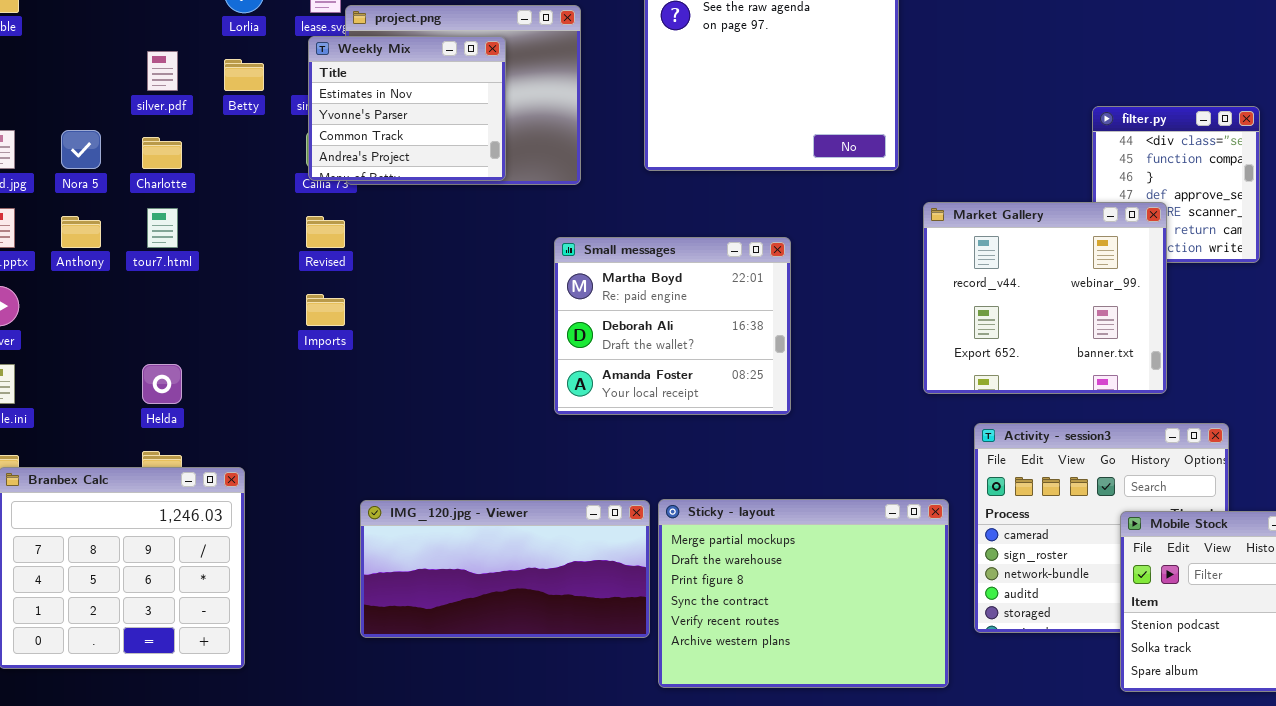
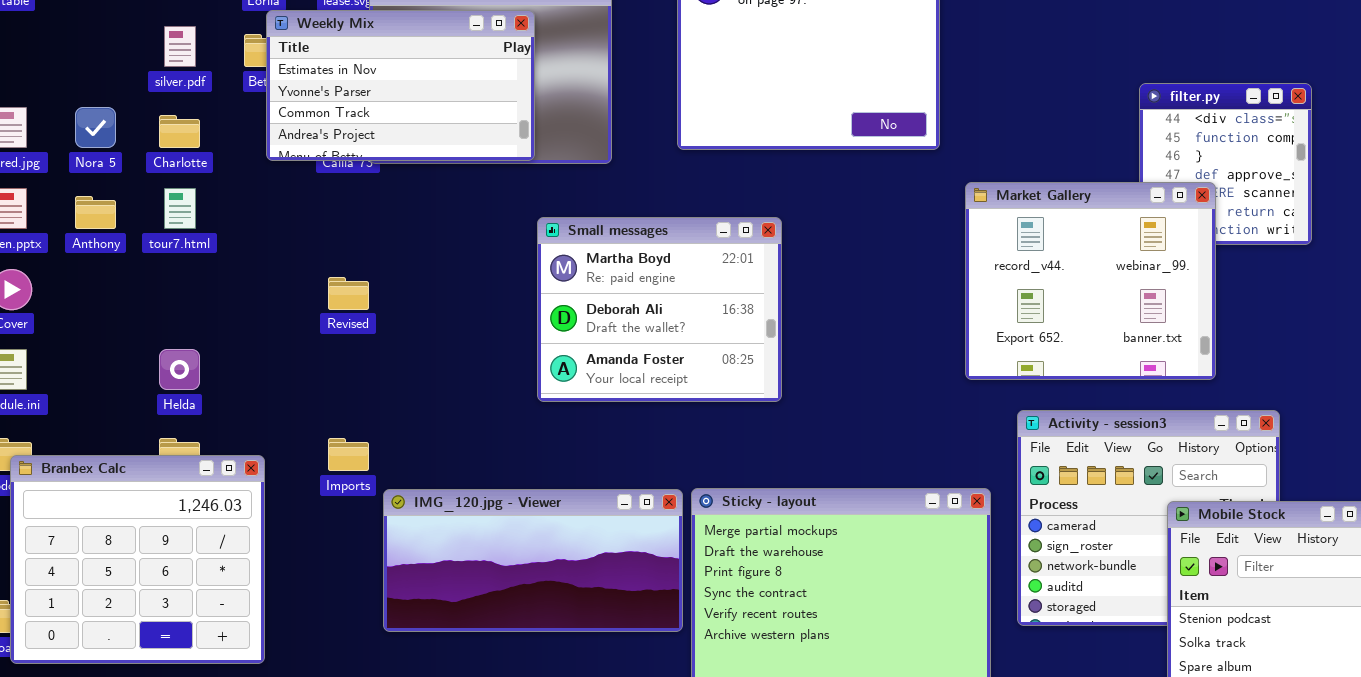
Weekly Mix: [308,36,506,181] -> [266,10,535,161], resized
Revised: [306,216,345,248] -> [328,277,369,310], moved
Small messages: [554,237,791,415] -> [537,217,782,402], moved
Imports: [306,294,345,326] -> [328,438,369,471], moved

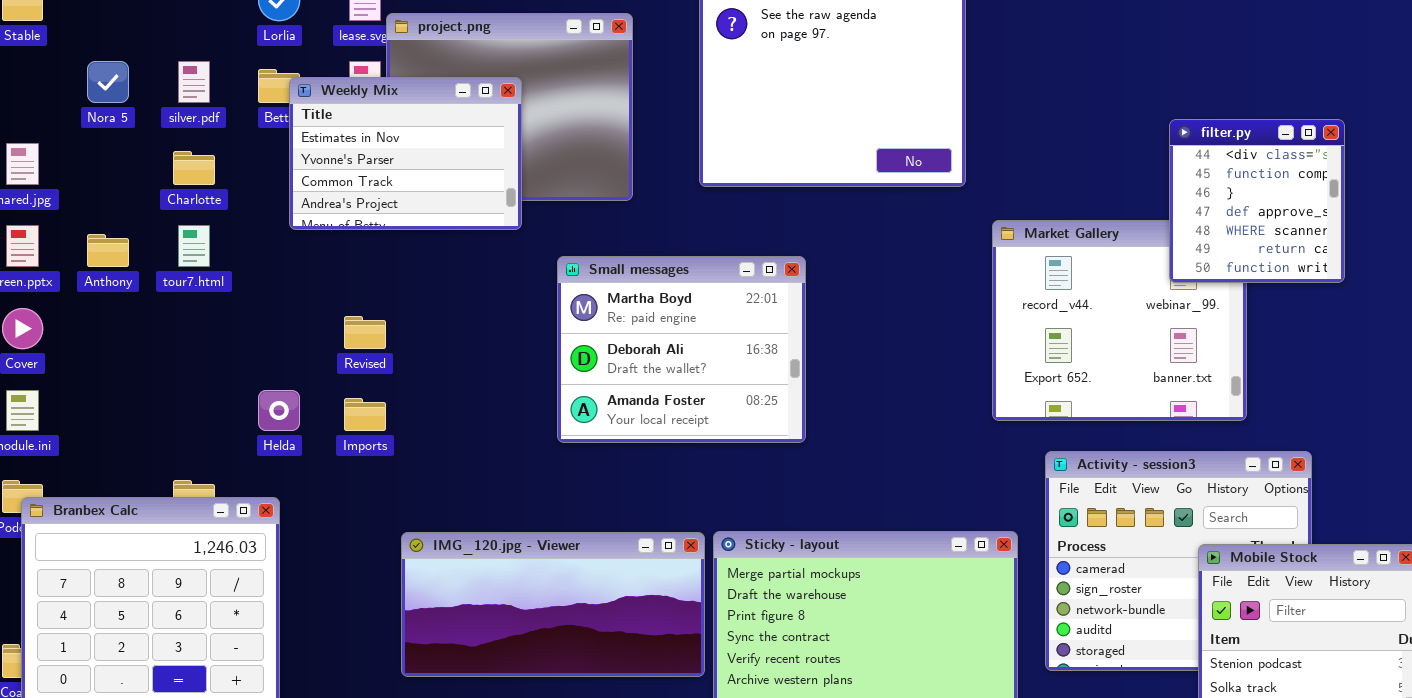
Weekly Mix: [266,10,535,161] -> [289,77,522,230], moved, resized
filter.py: [1139,83,1312,245] -> [1169,119,1345,283], raised
Nora 5: [75,107,116,148] -> [87,61,129,103], moved
Helda: [159,349,200,390] -> [258,390,300,431], moved
Imports: [328,438,369,471] -> [344,398,386,431], moved

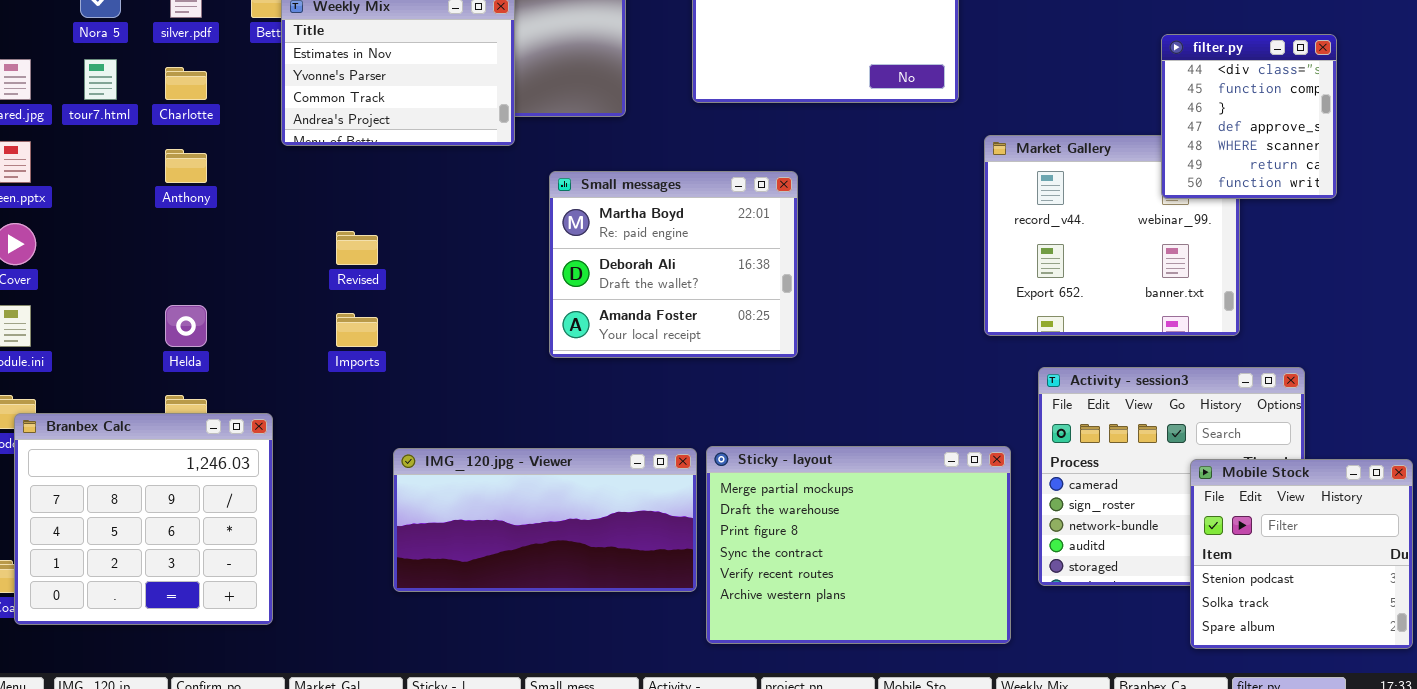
tour7.html: [178,225,210,267] -> [84,59,117,100], moved
Anthony: [87,234,129,267] -> [165,149,207,183], moved
Helda: [258,390,300,431] -> [165,305,207,347], moved

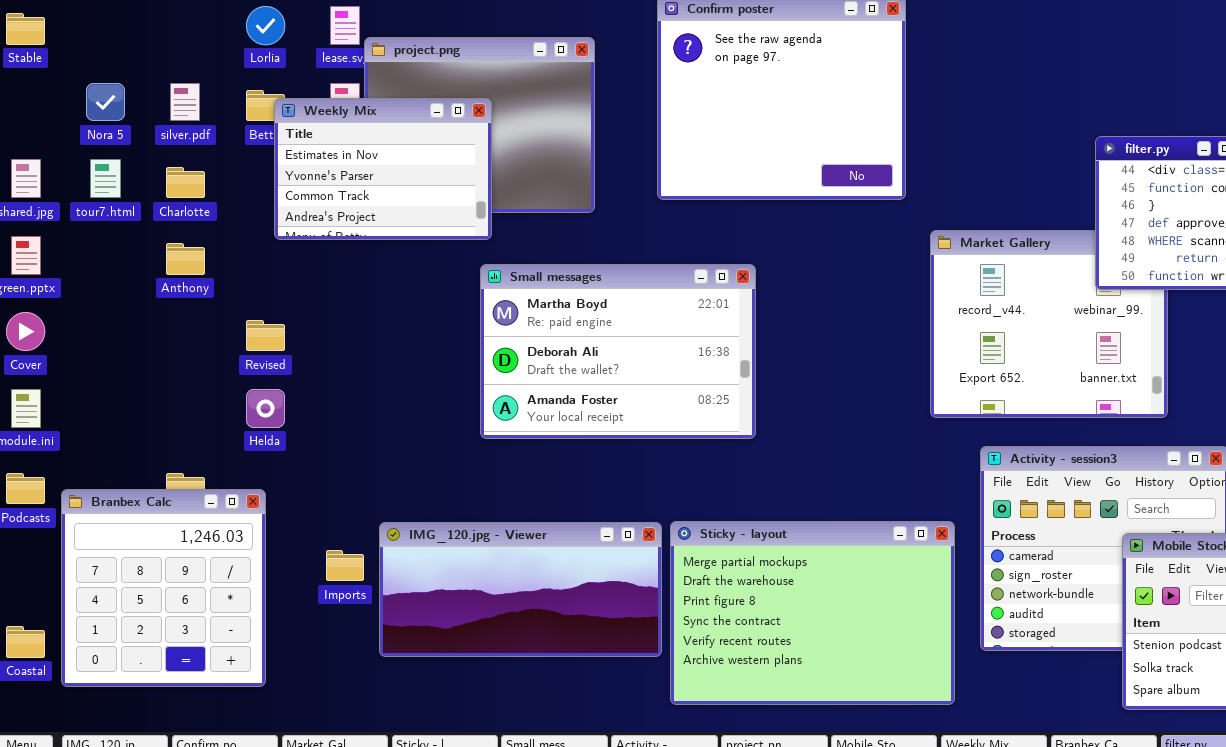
Small messages: [549,171,798,358] -> [480,264,756,439], resized
Revised: [336,231,378,265] -> [246,320,285,351], moved
Helda: [165,305,207,347] -> [246,389,285,428], moved
Imports: [336,313,378,347] -> [326,550,364,581], moved
Branbex Calc: [14,413,273,625] -> [61,489,266,687], resized

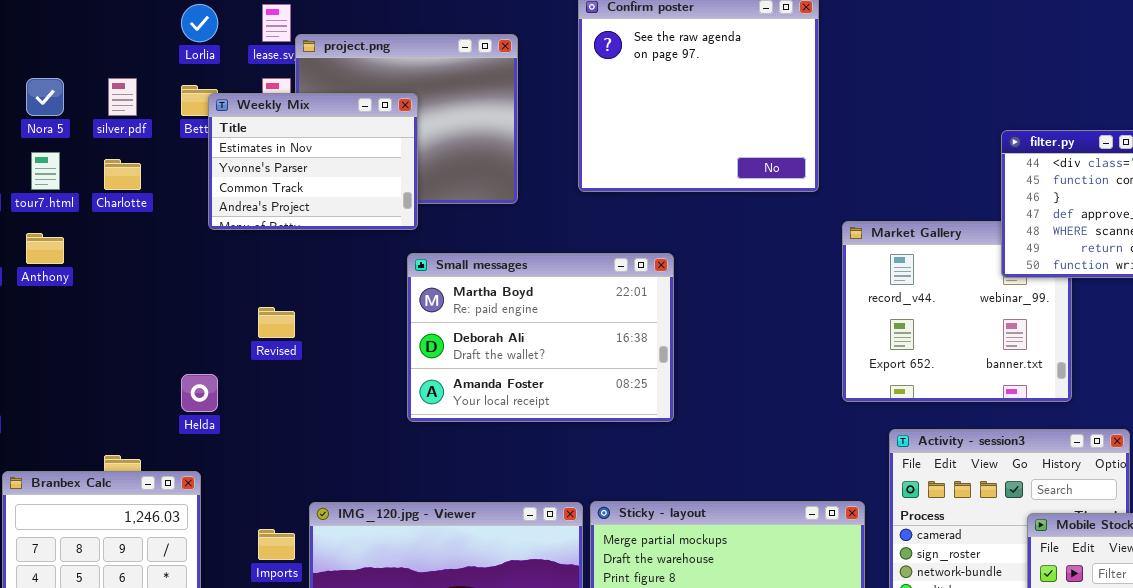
Anthony: [166,243,205,275] -> [26,233,64,264], moved
Revised: [246,320,285,351] -> [258,307,295,338], moved

